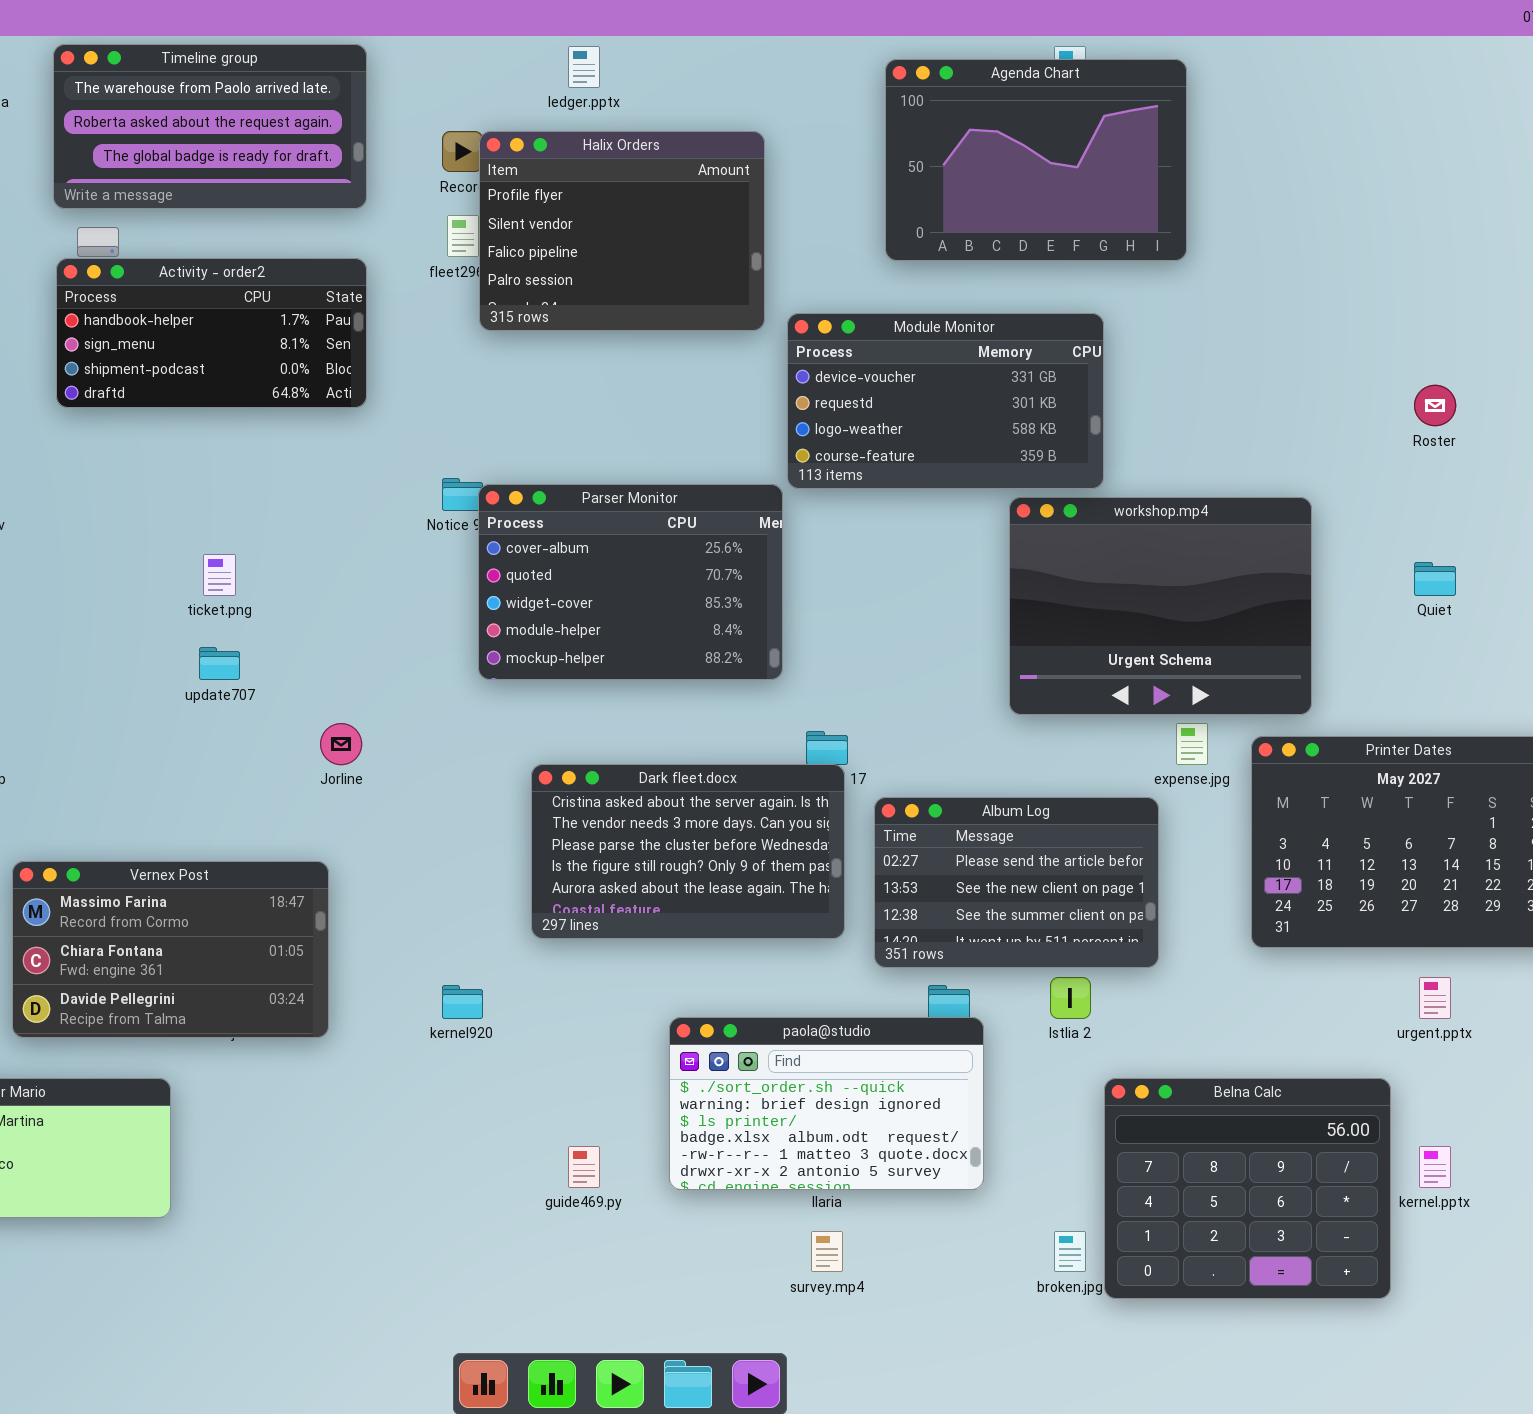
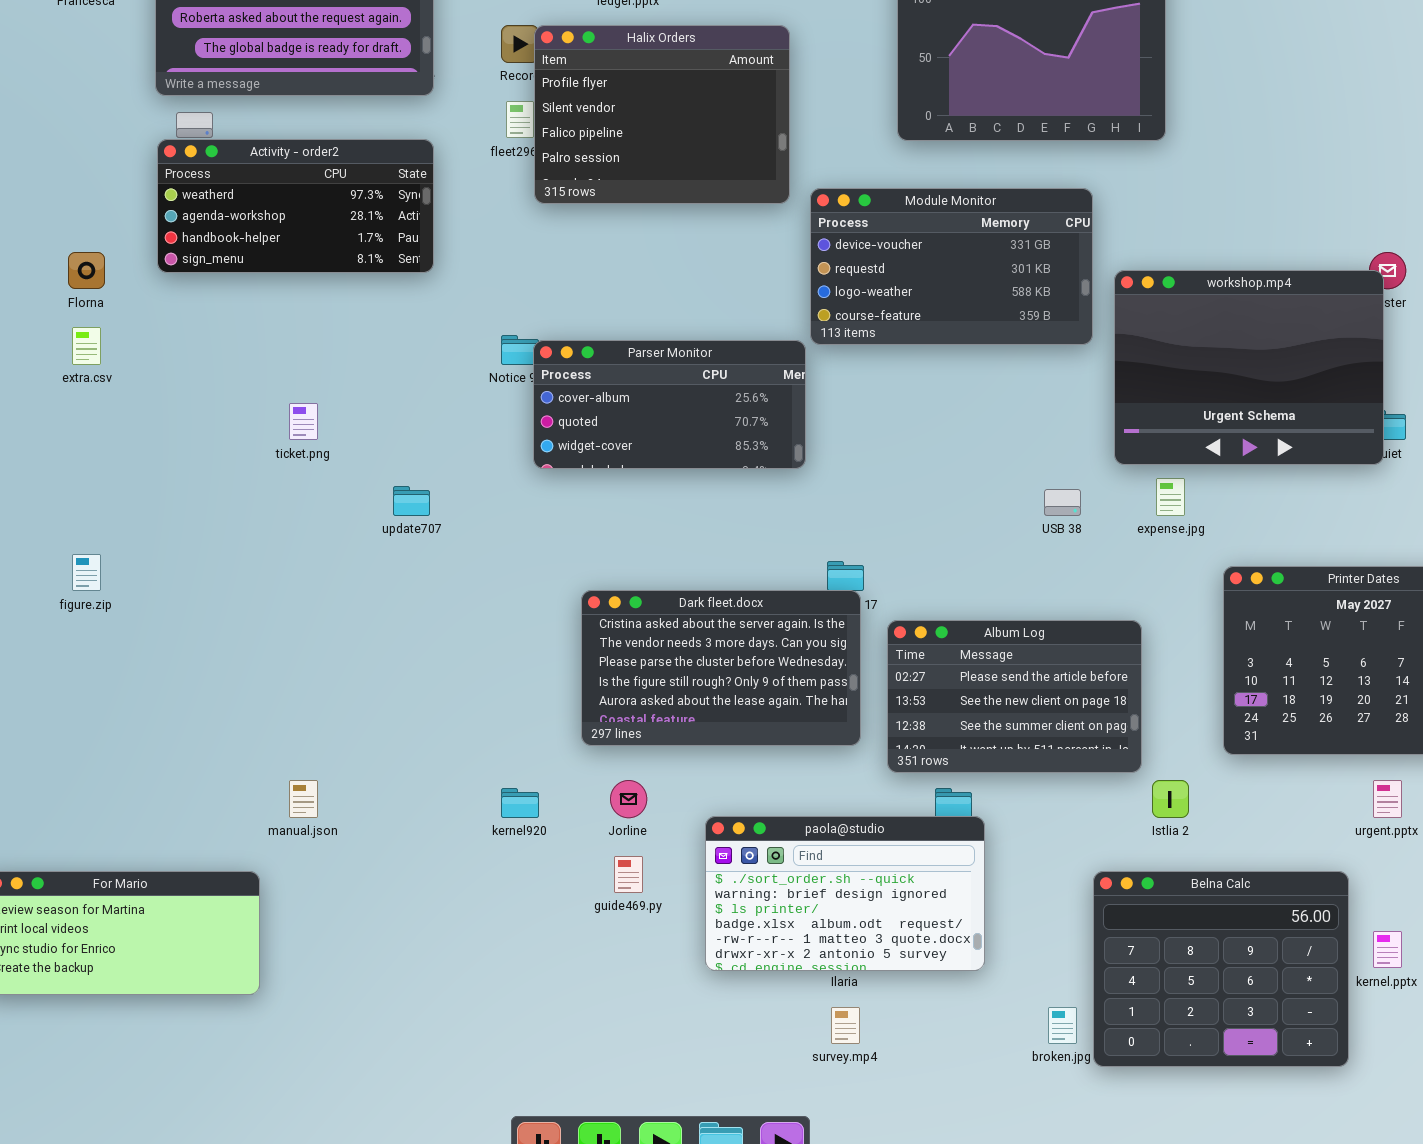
Activity - order2: [56,258,367,408] -> [157,139,434,273], scrolled up 2 rows
Parser Monitor: [478,484,783,680] -> [533,340,806,469], resized
workshop.mp4: [1009,497,1312,715] -> [1114,270,1384,465], moved
update707: [199,647,240,680] -> [393,486,430,516], moved
Jorline: [320,723,362,765] -> [610,780,647,818], moved
expense.jpg: [1176,723,1208,765] -> [1156,478,1185,516], moved
Vernex Post: [12,861,329,1038] -> none, closed
Istlia 2: [1050,977,1091,1019] -> [1152,780,1189,818], moved
guide469.py: [568,1146,600,1188] -> [614,856,643,893], moved

